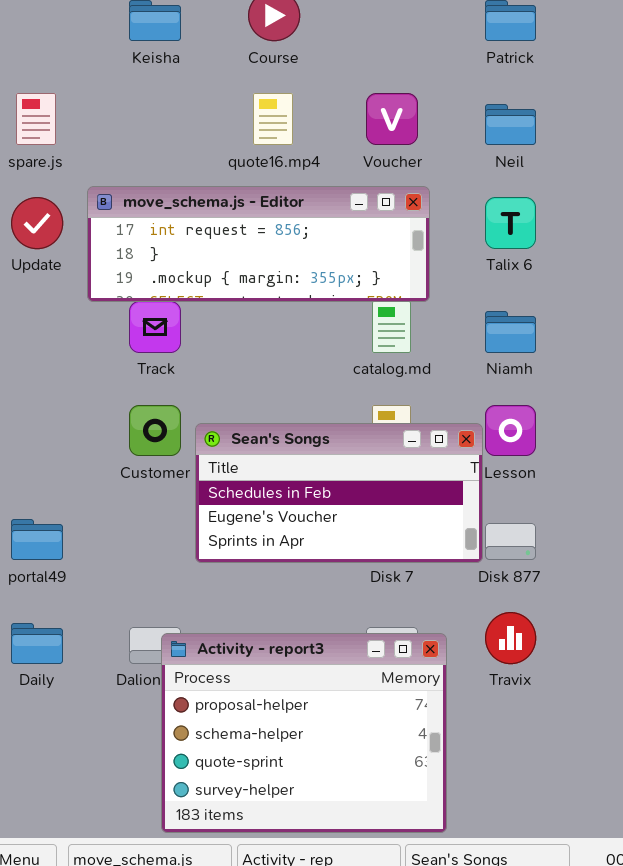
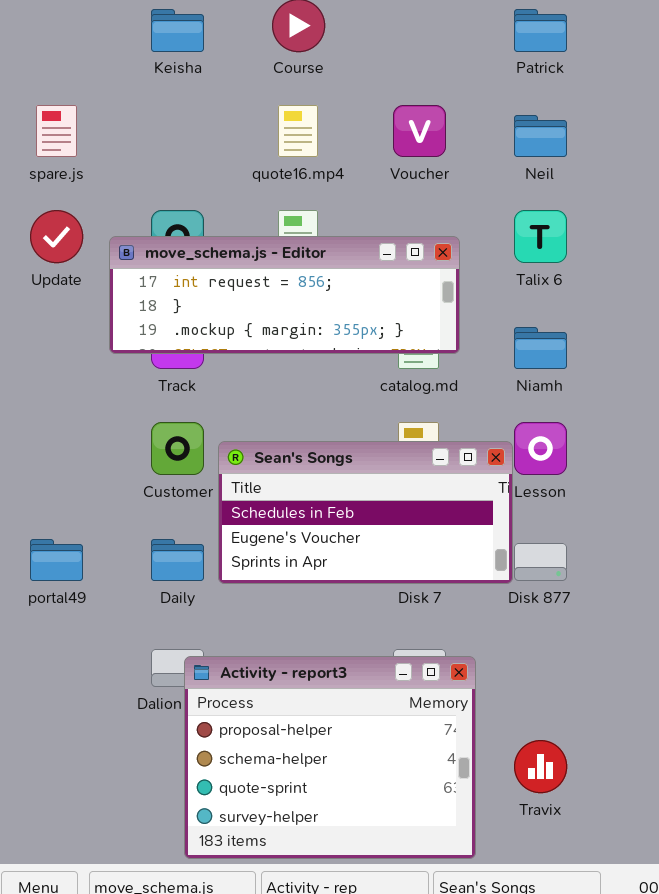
move_schema.js - Editor: [87,186,430,302] -> [109,236,460,354], moved
Travix: [485,612,536,664] -> [514,740,567,793], moved
Daily: [11,623,63,664] -> [151,539,204,581], moved

